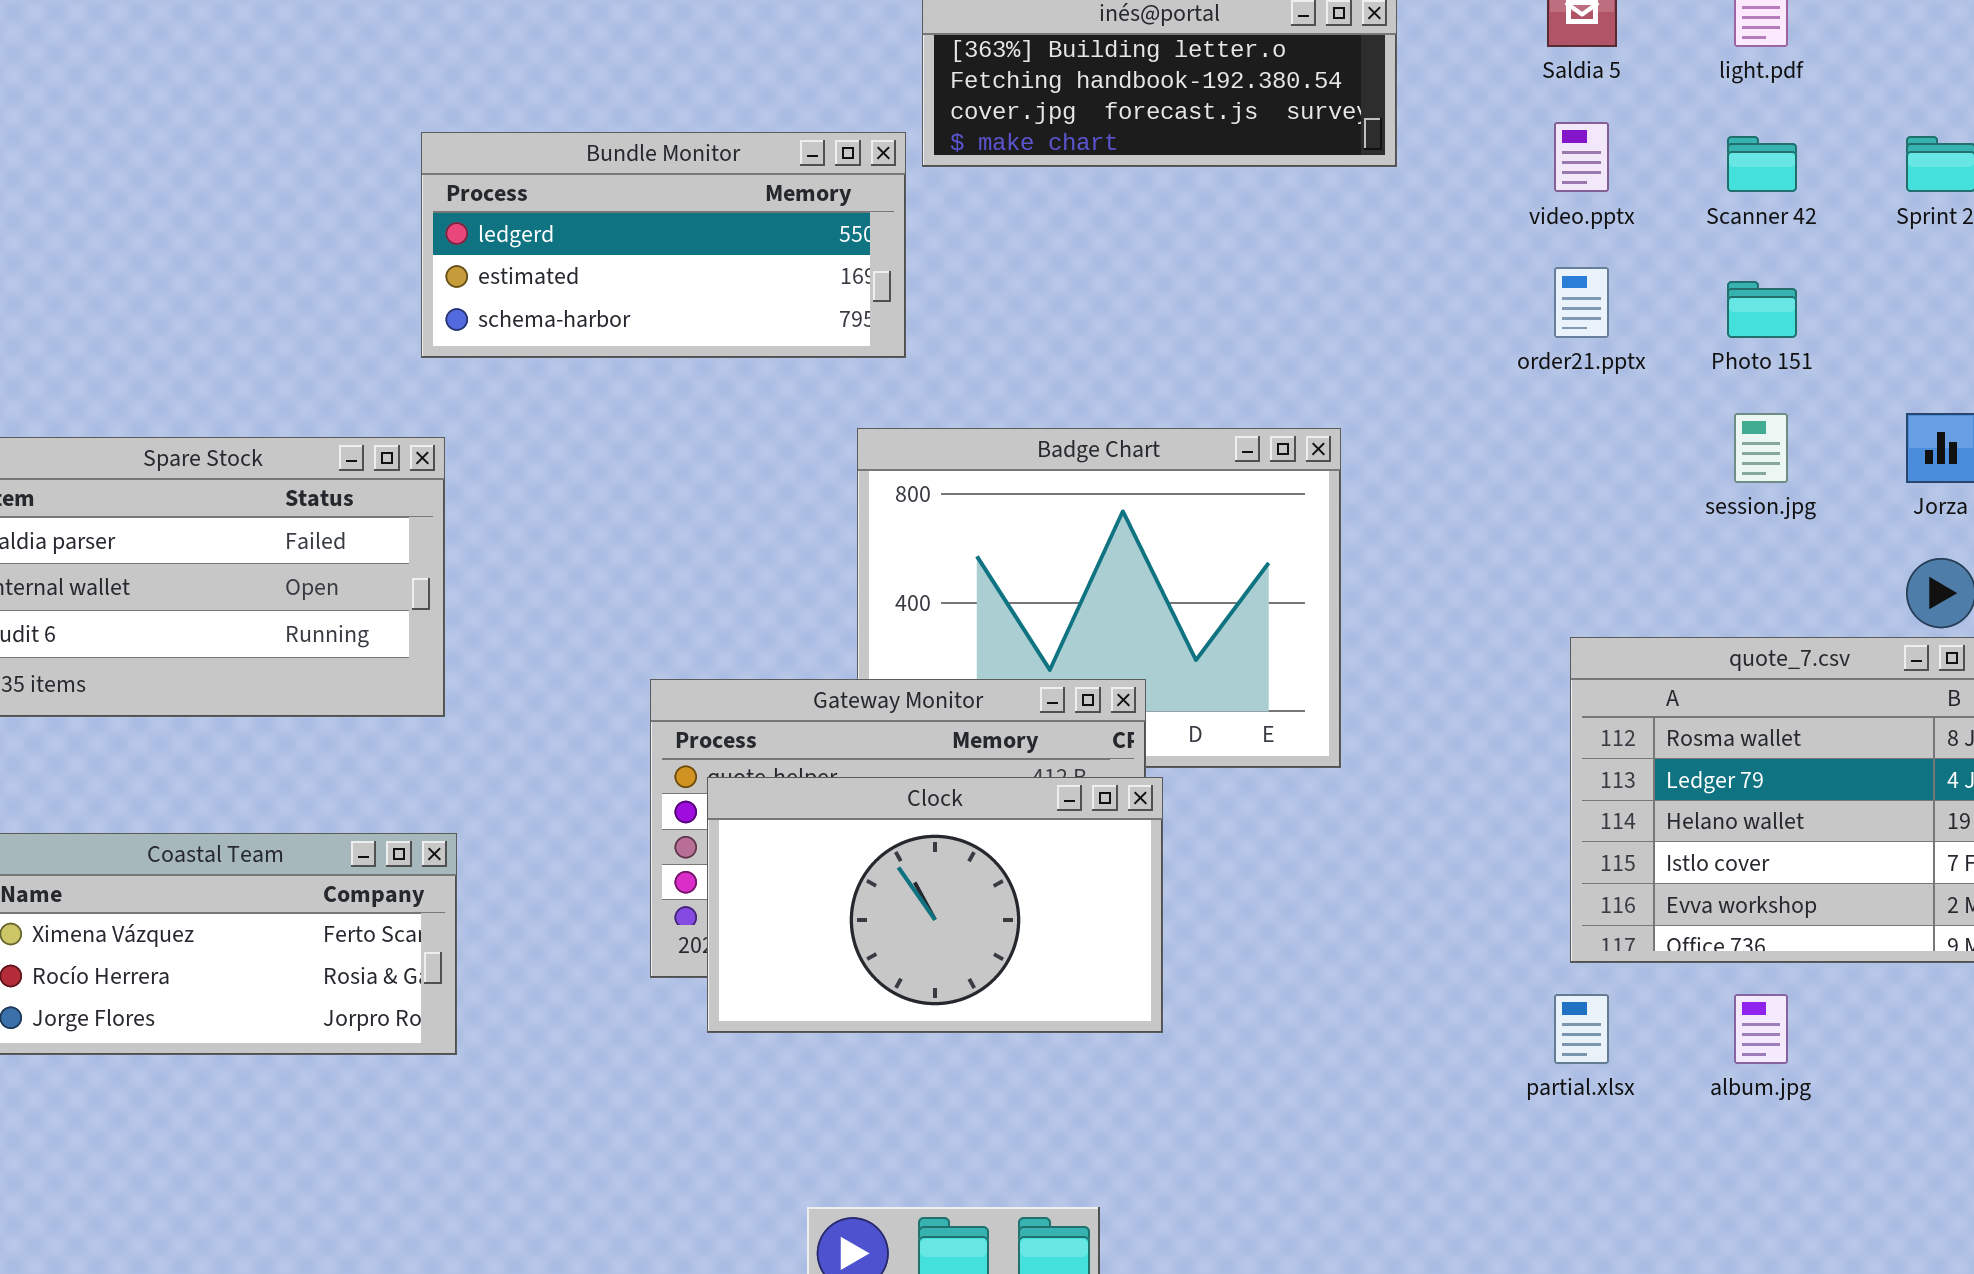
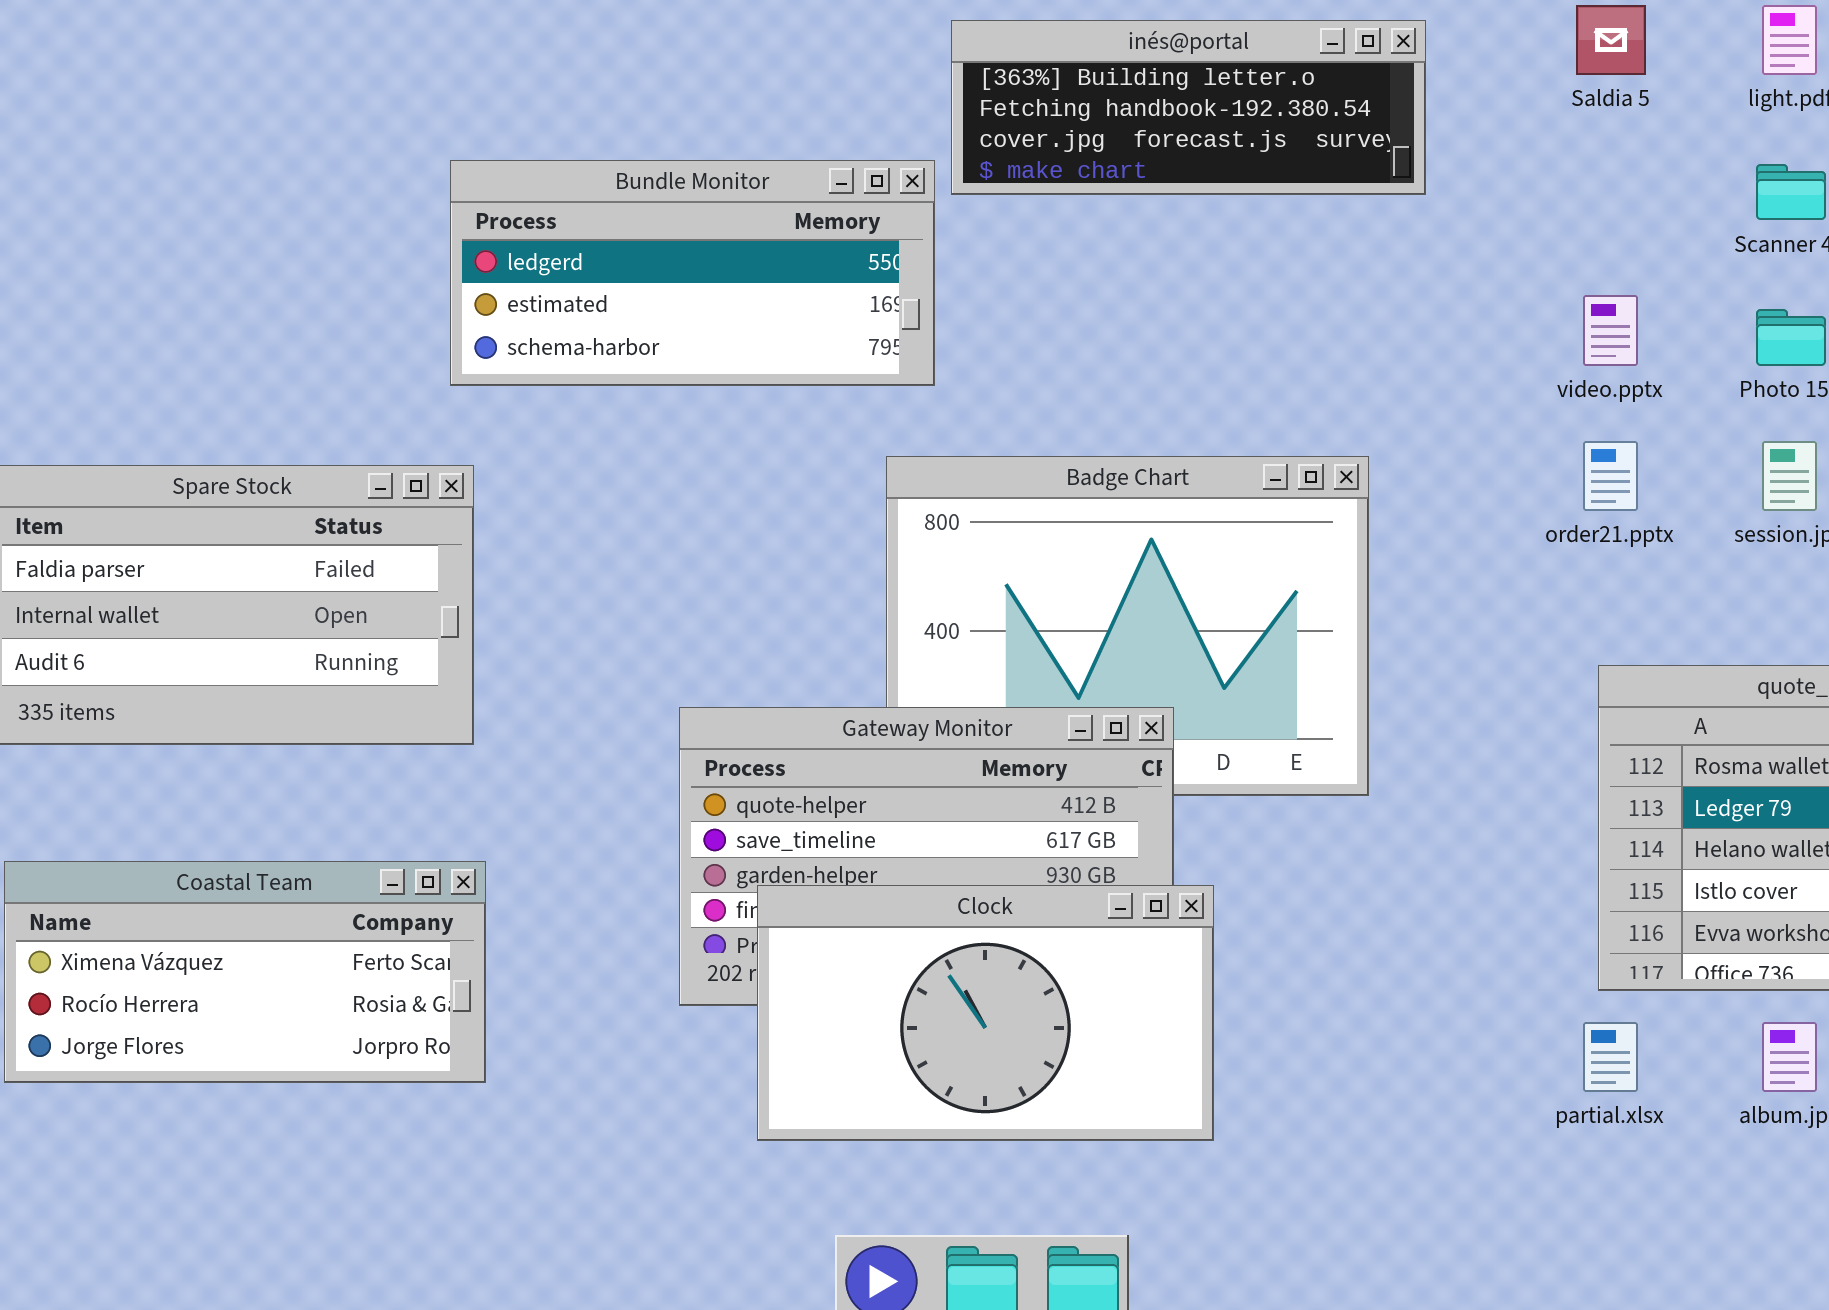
video.pptx: [1554,122,1609,192] -> [1583,295,1638,366], moved
order21.pptx: [1554,267,1609,338] -> [1583,441,1638,511], moved
Clock: [707,777,1163,1033] -> [757,885,1214,1141], moved

